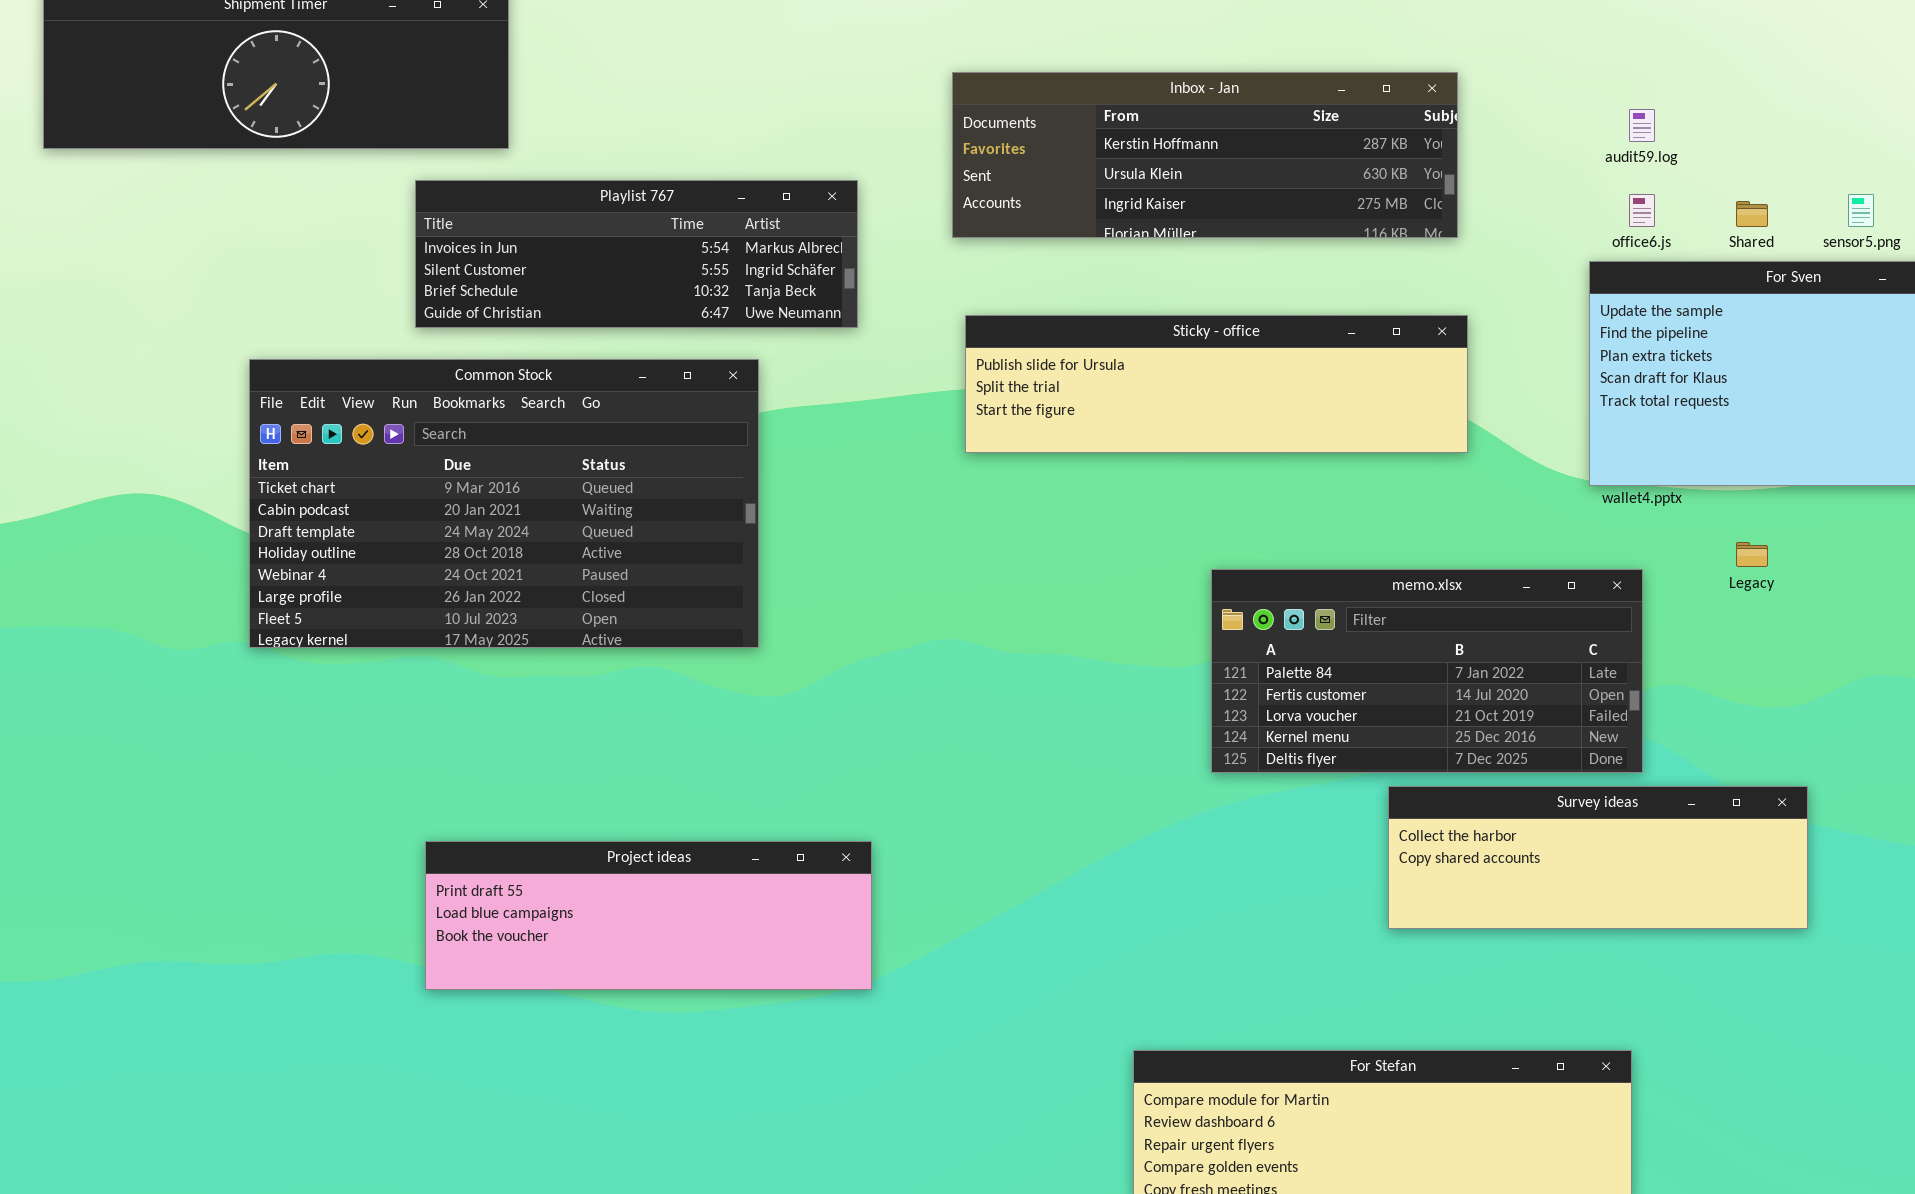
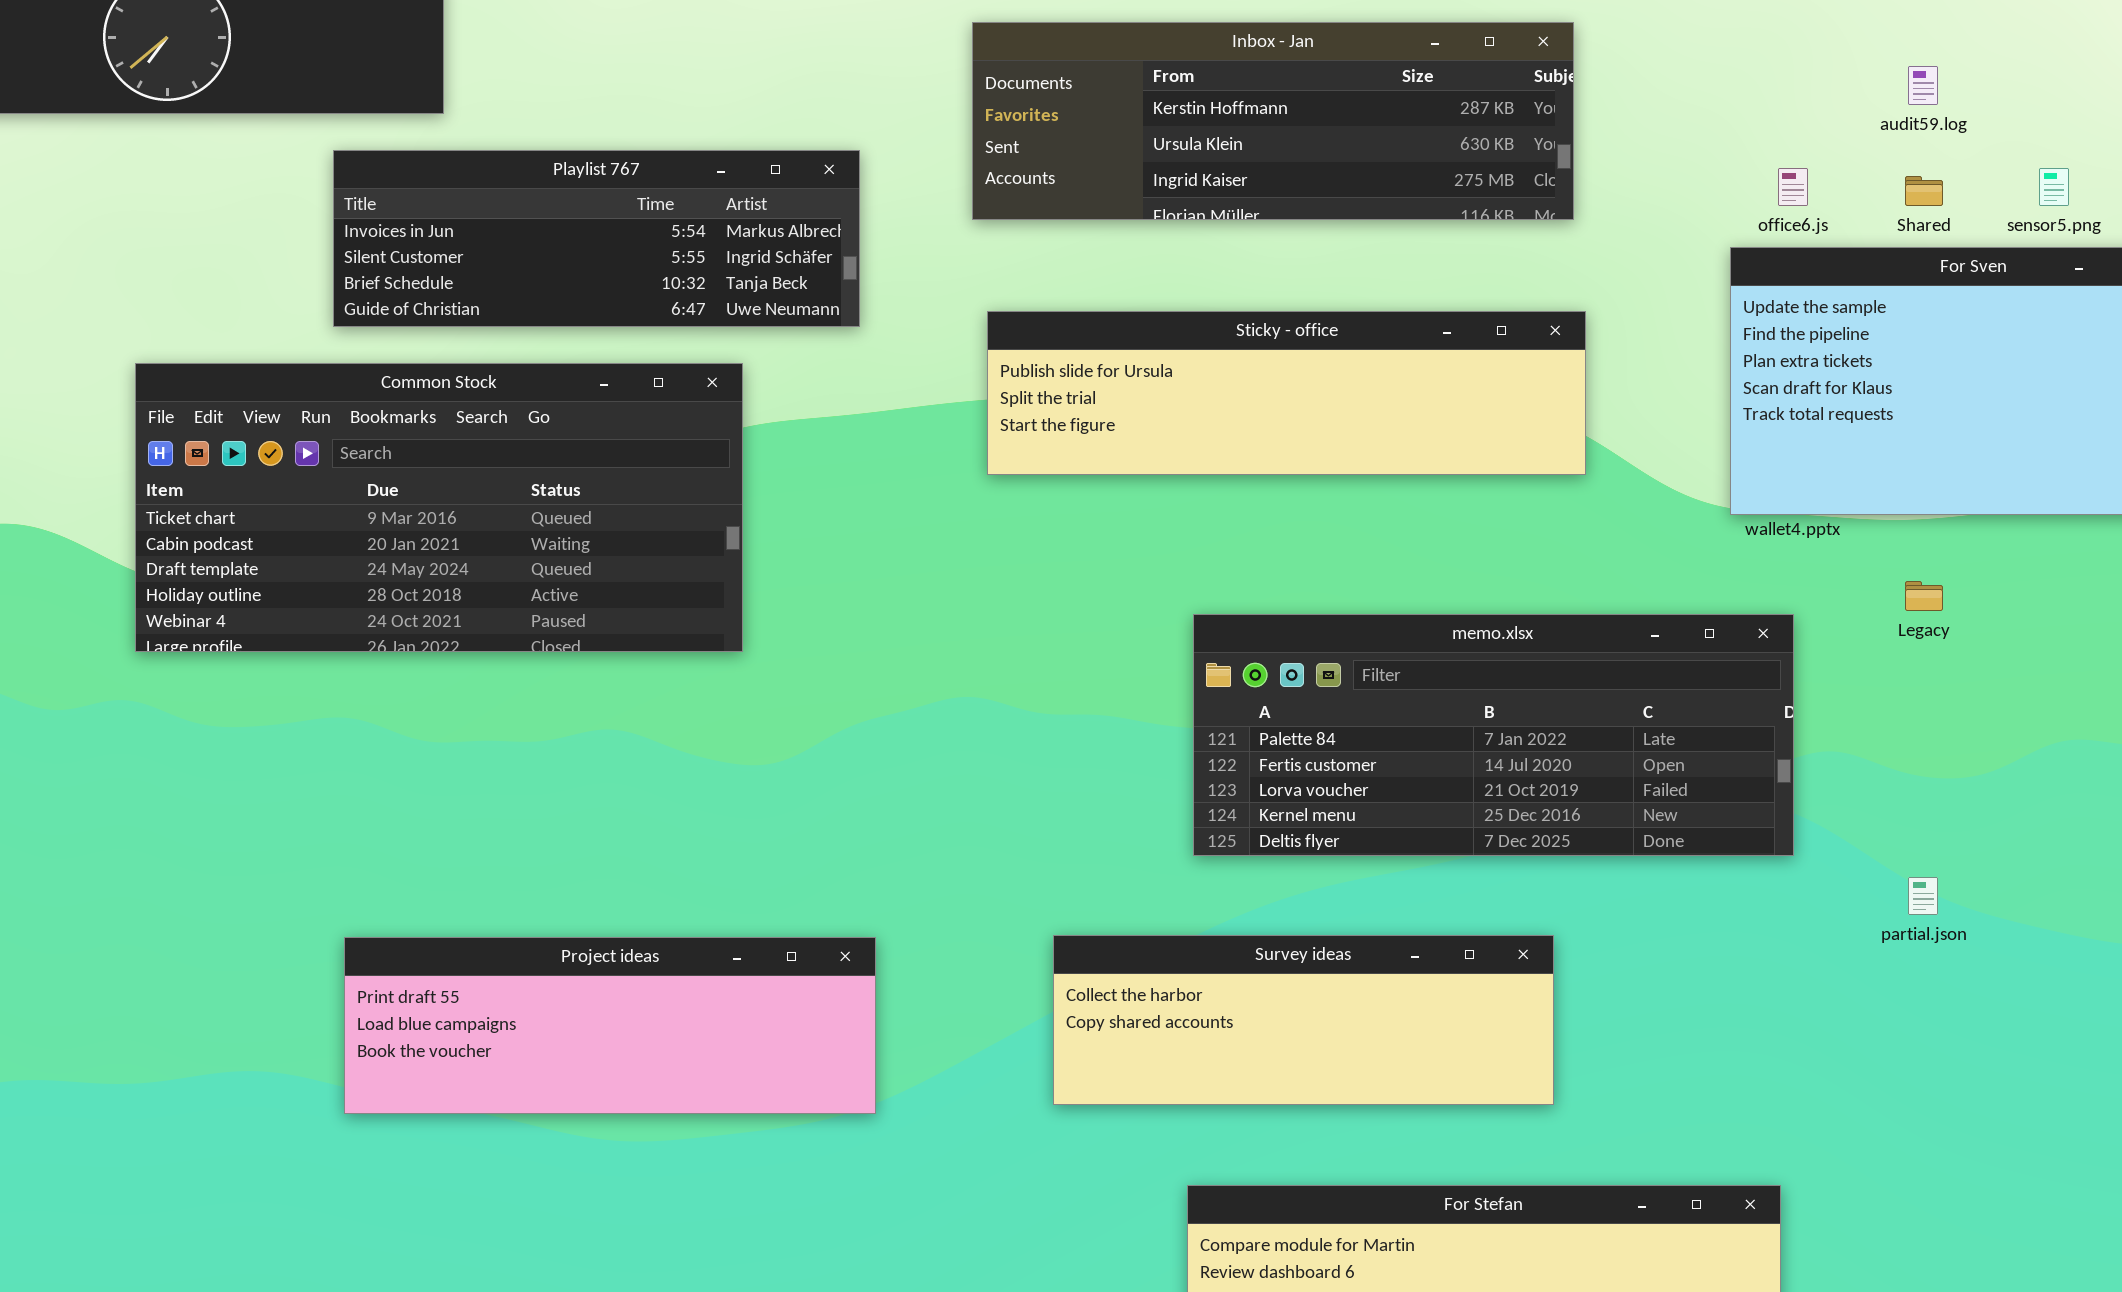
audit59.log: [1629,109,1655,142] -> [1908,66,1938,105], moved
Common Stock: [249,359,759,648] -> [135,363,743,652], resized
memo.xlsx: [1211,569,1643,773] -> [1193,614,1794,856], resized
Survey ideas: [1388,786,1808,929] -> [1053,935,1554,1105], moved

